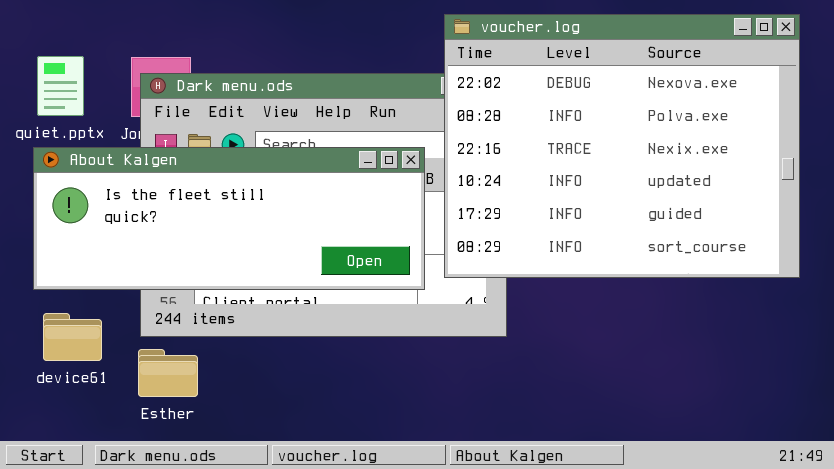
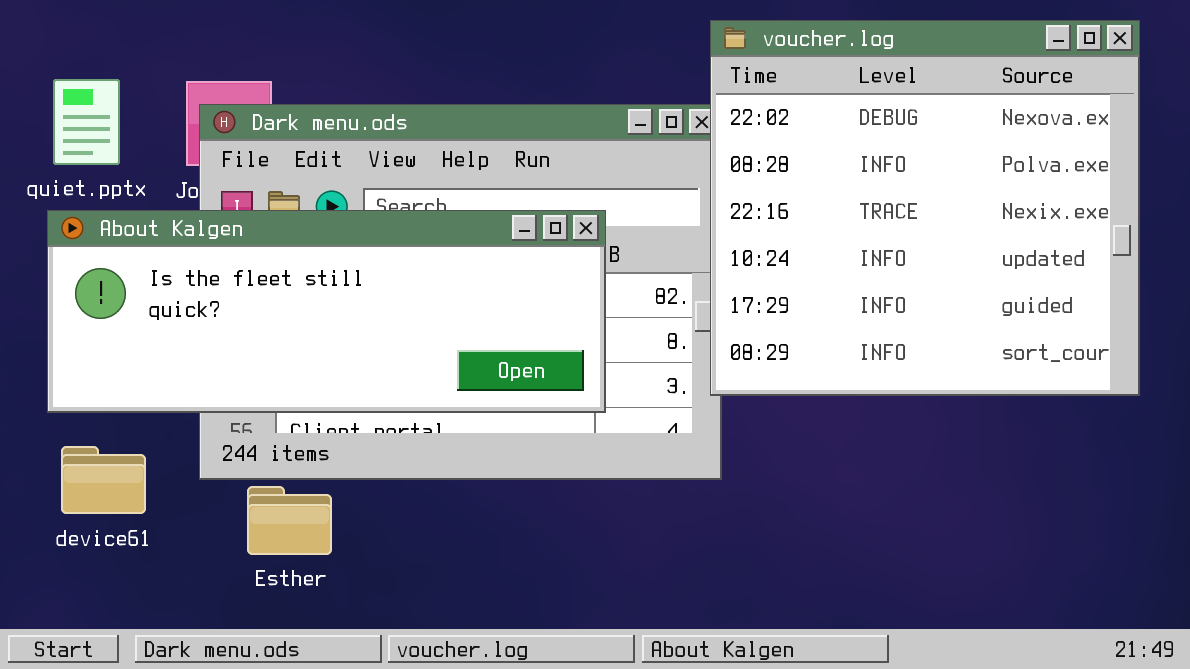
voucher.log: [444,14,800,278] -> [710,20,1140,396], resized
Esther: [138,349,198,397] -> [247,486,332,555], moved

